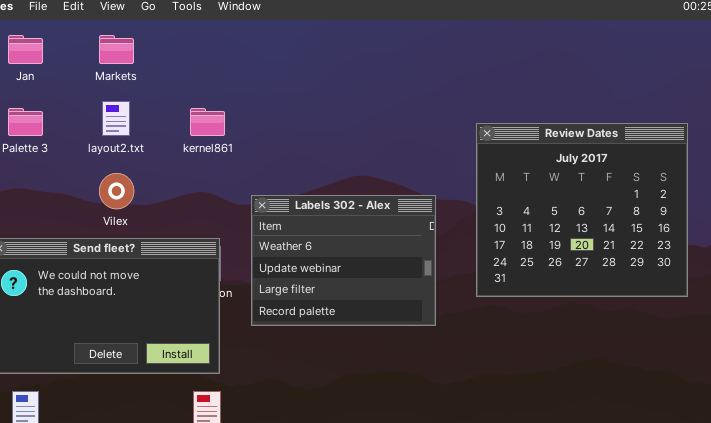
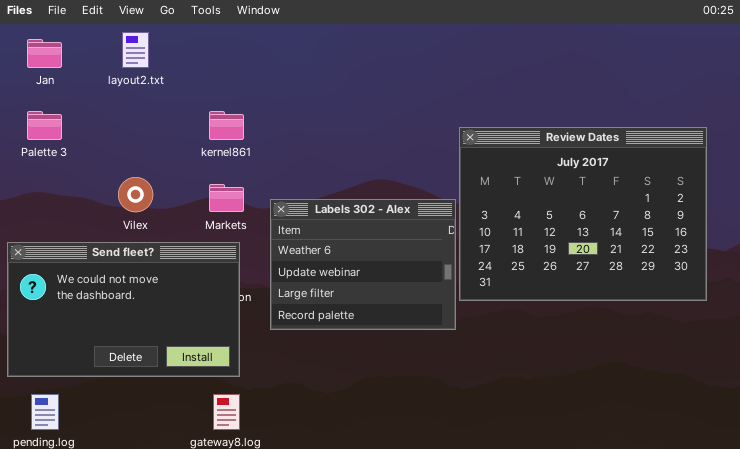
Markets: [99,35,134,64] -> [209,184,244,212], moved
layout2.txt: [102,101,130,136] -> [122,32,149,68], moved
Review Dates: [476,123,688,297] -> [459,127,707,301], resized

